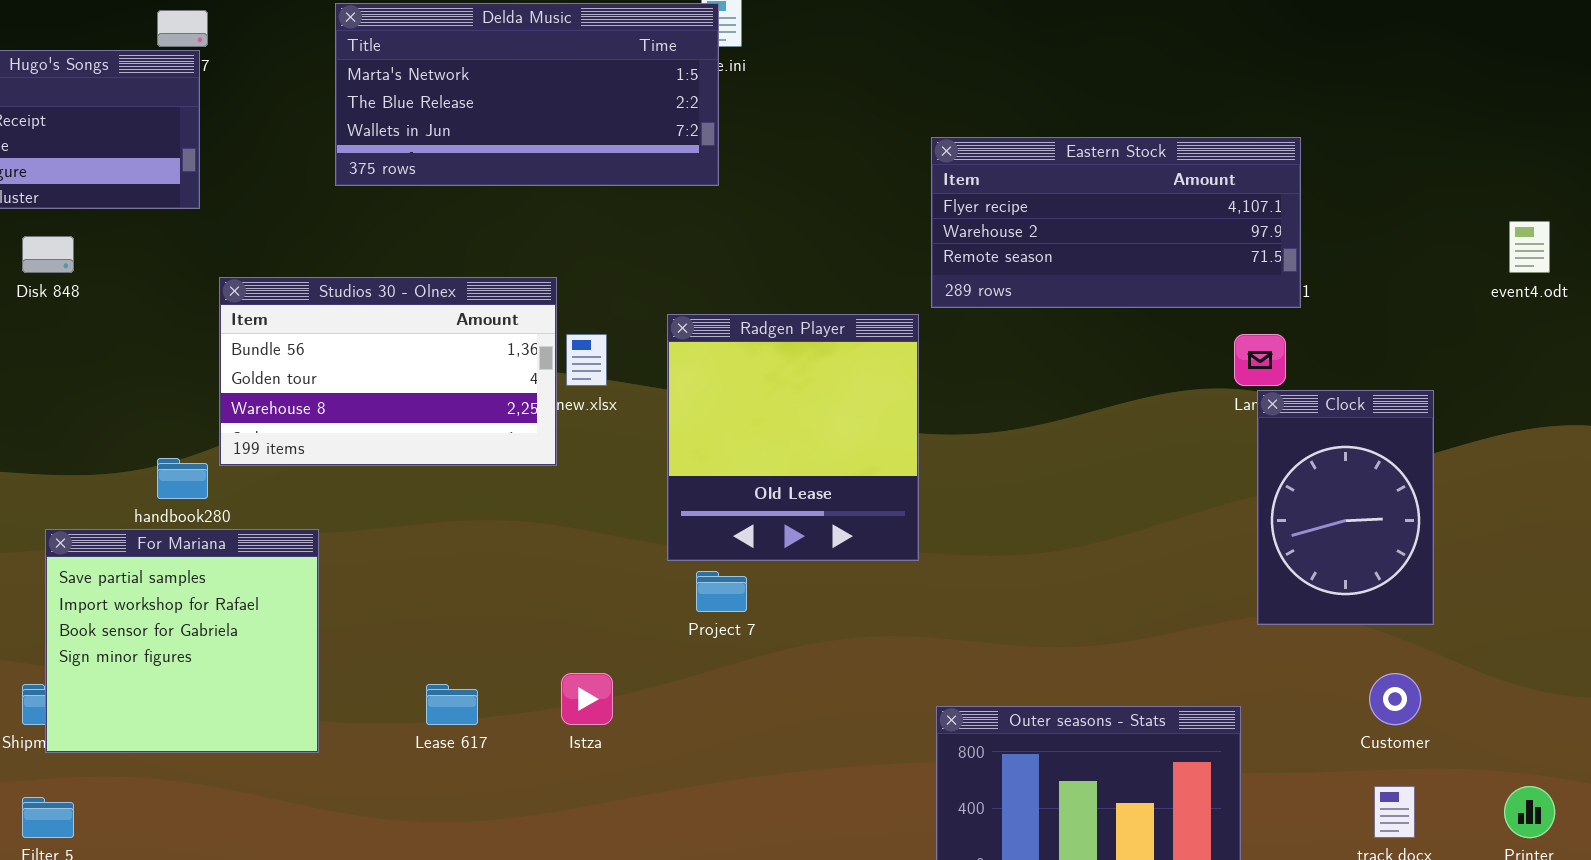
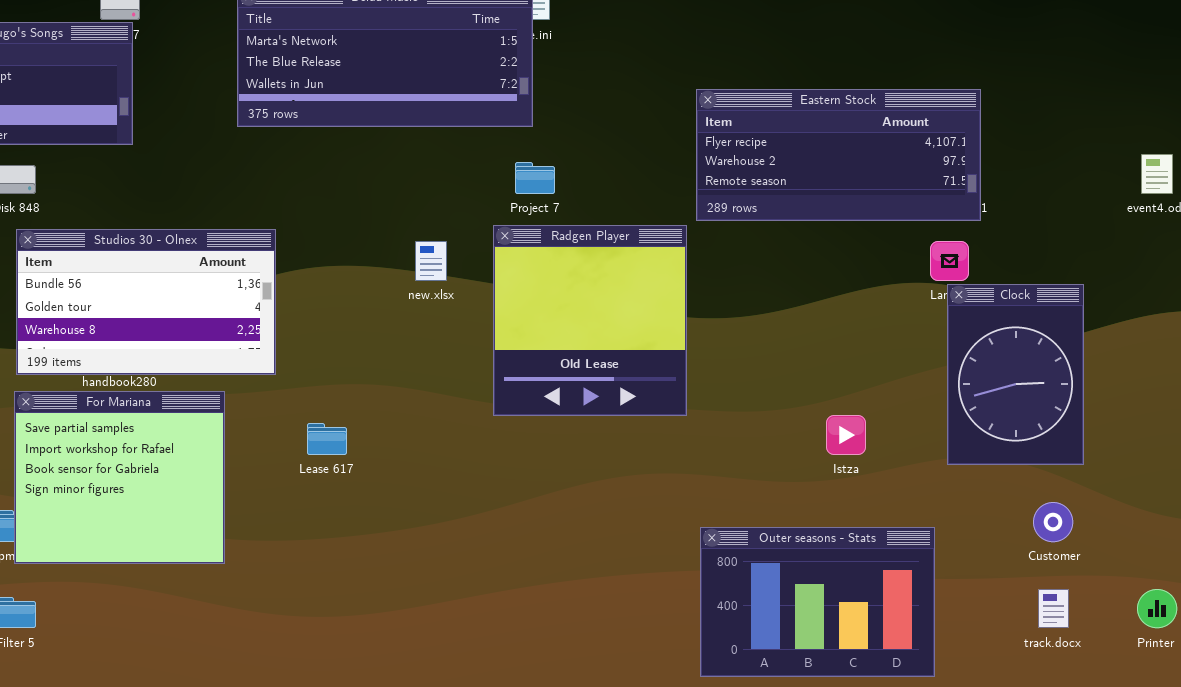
Studios 30 - Olnex: [219,277,557,466] -> [16,229,276,375], moved
Project 7: [696,571,747,612] -> [515,162,555,194], moved
Istza: [561,673,613,725] -> [826,415,866,455], moved
Lease 617: [426,684,478,725] -> [307,423,347,455], moved

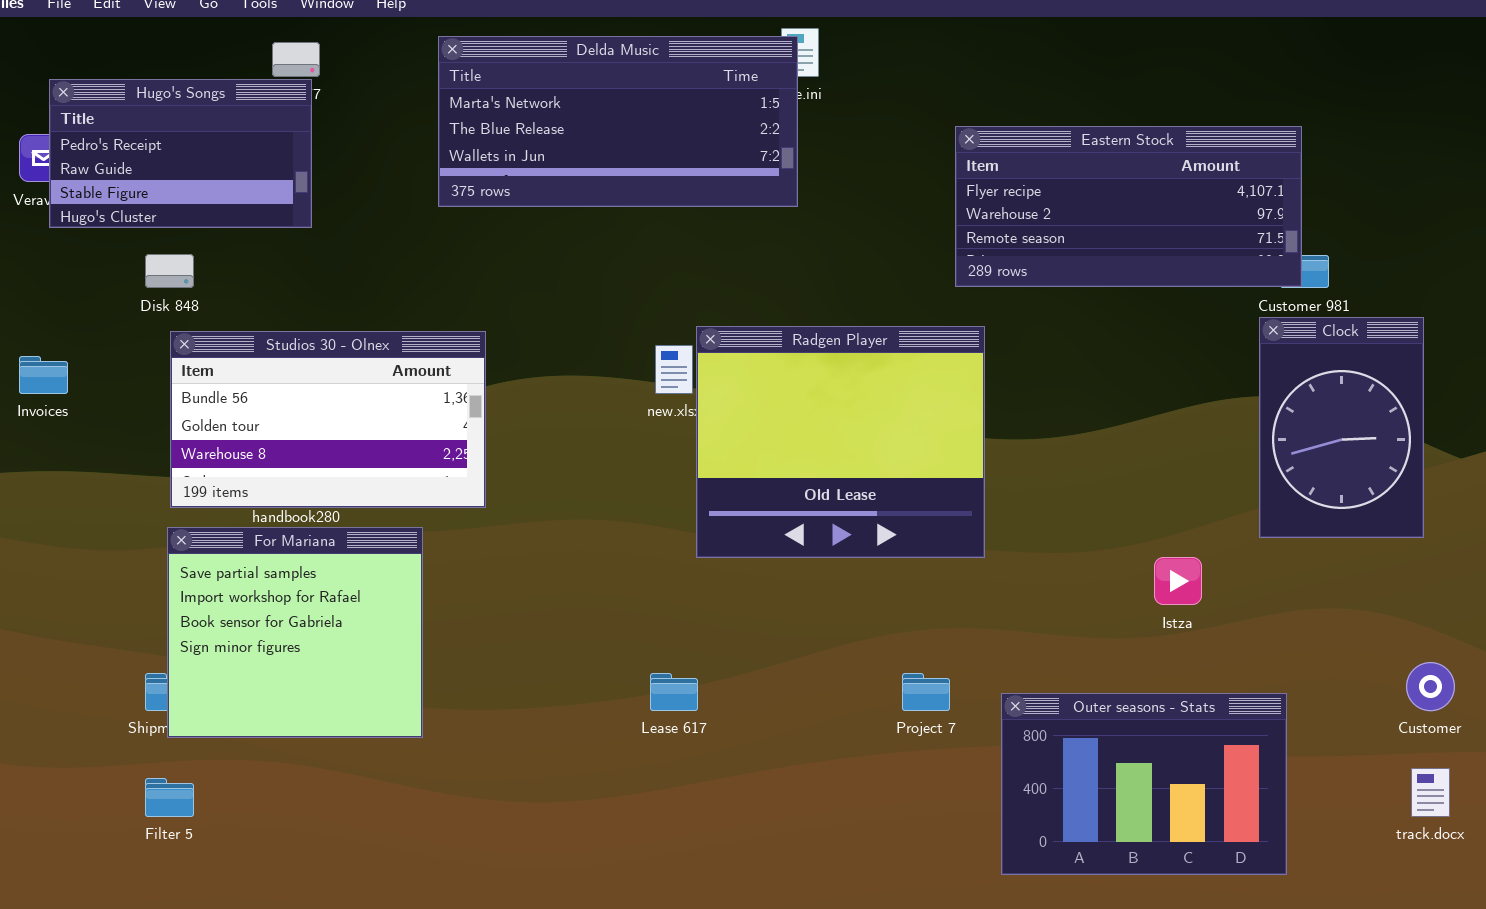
Eastern Stock: [696,89,981,221] -> [955,126,1302,287], moved
Project 7: [515,162,555,194] -> [902,673,950,711], moved
Radgen Player: [493,225,687,416] -> [696,326,985,558], resized
Clock: [947,284,1084,465] -> [1259,317,1424,538], moved
Lease 617: [307,423,347,455] -> [650,673,698,711], moved

